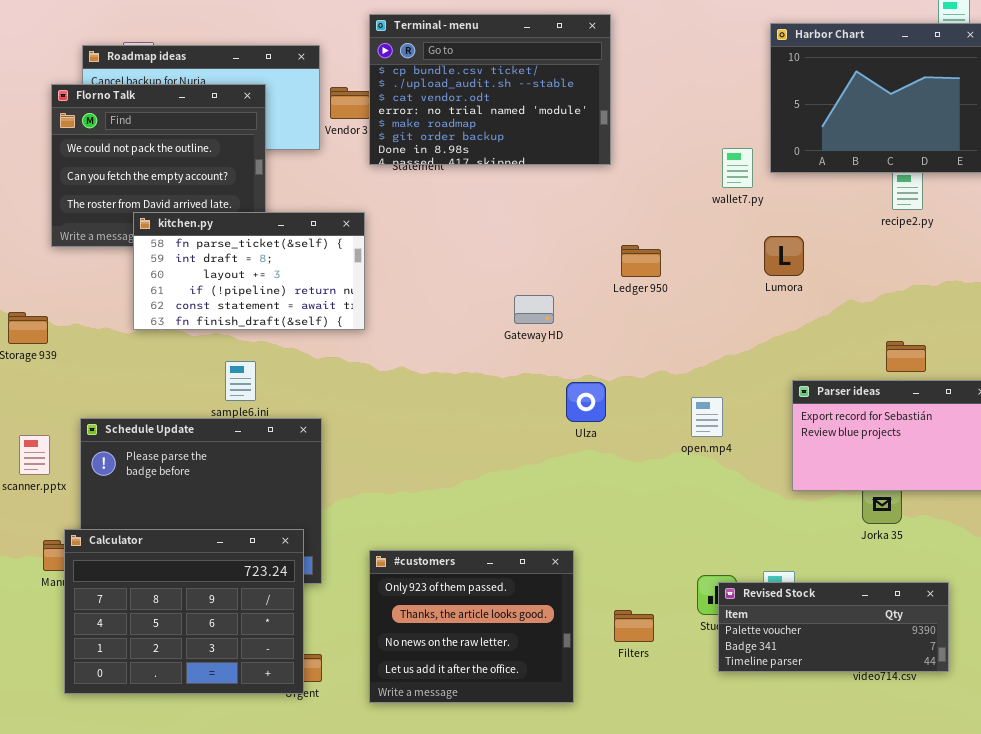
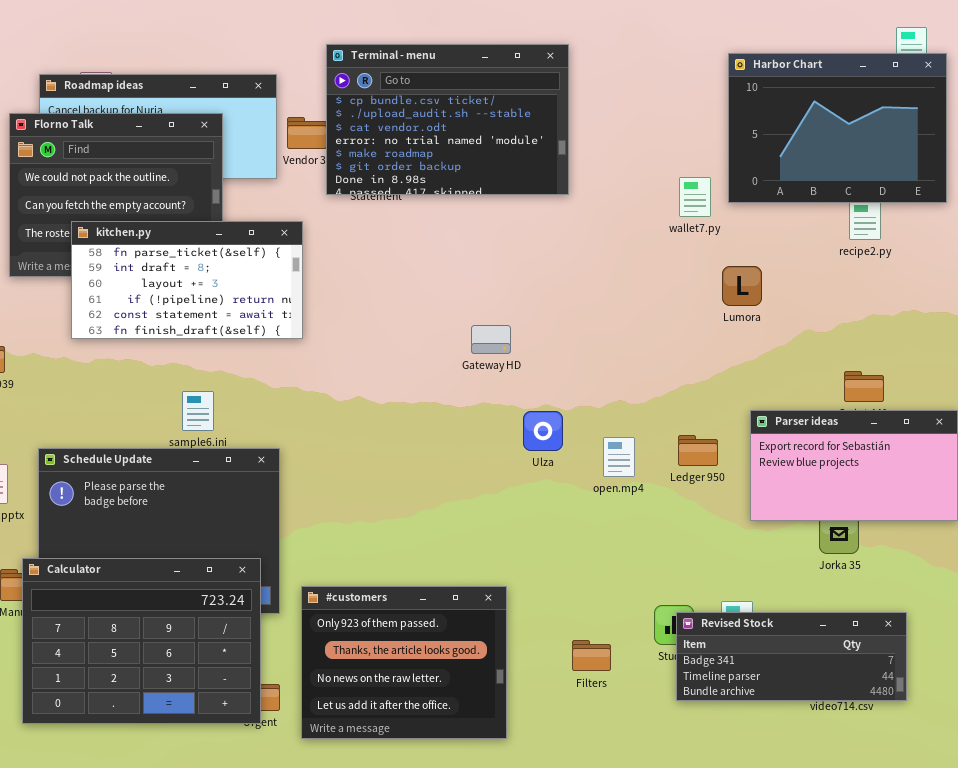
kitchen.py: [133,212,365,330] -> [71,221,303,339], moved
Ledger 950: [621,245,661,277] -> [678,435,718,466], moved
open.mp4: [691,397,723,437] -> [603,437,635,477], moved
#customers: [369,550,574,703] -> [301,586,507,739], moved
Revised Stock: [718,582,949,672] -> [676,612,907,701], scrolled down 1 row

